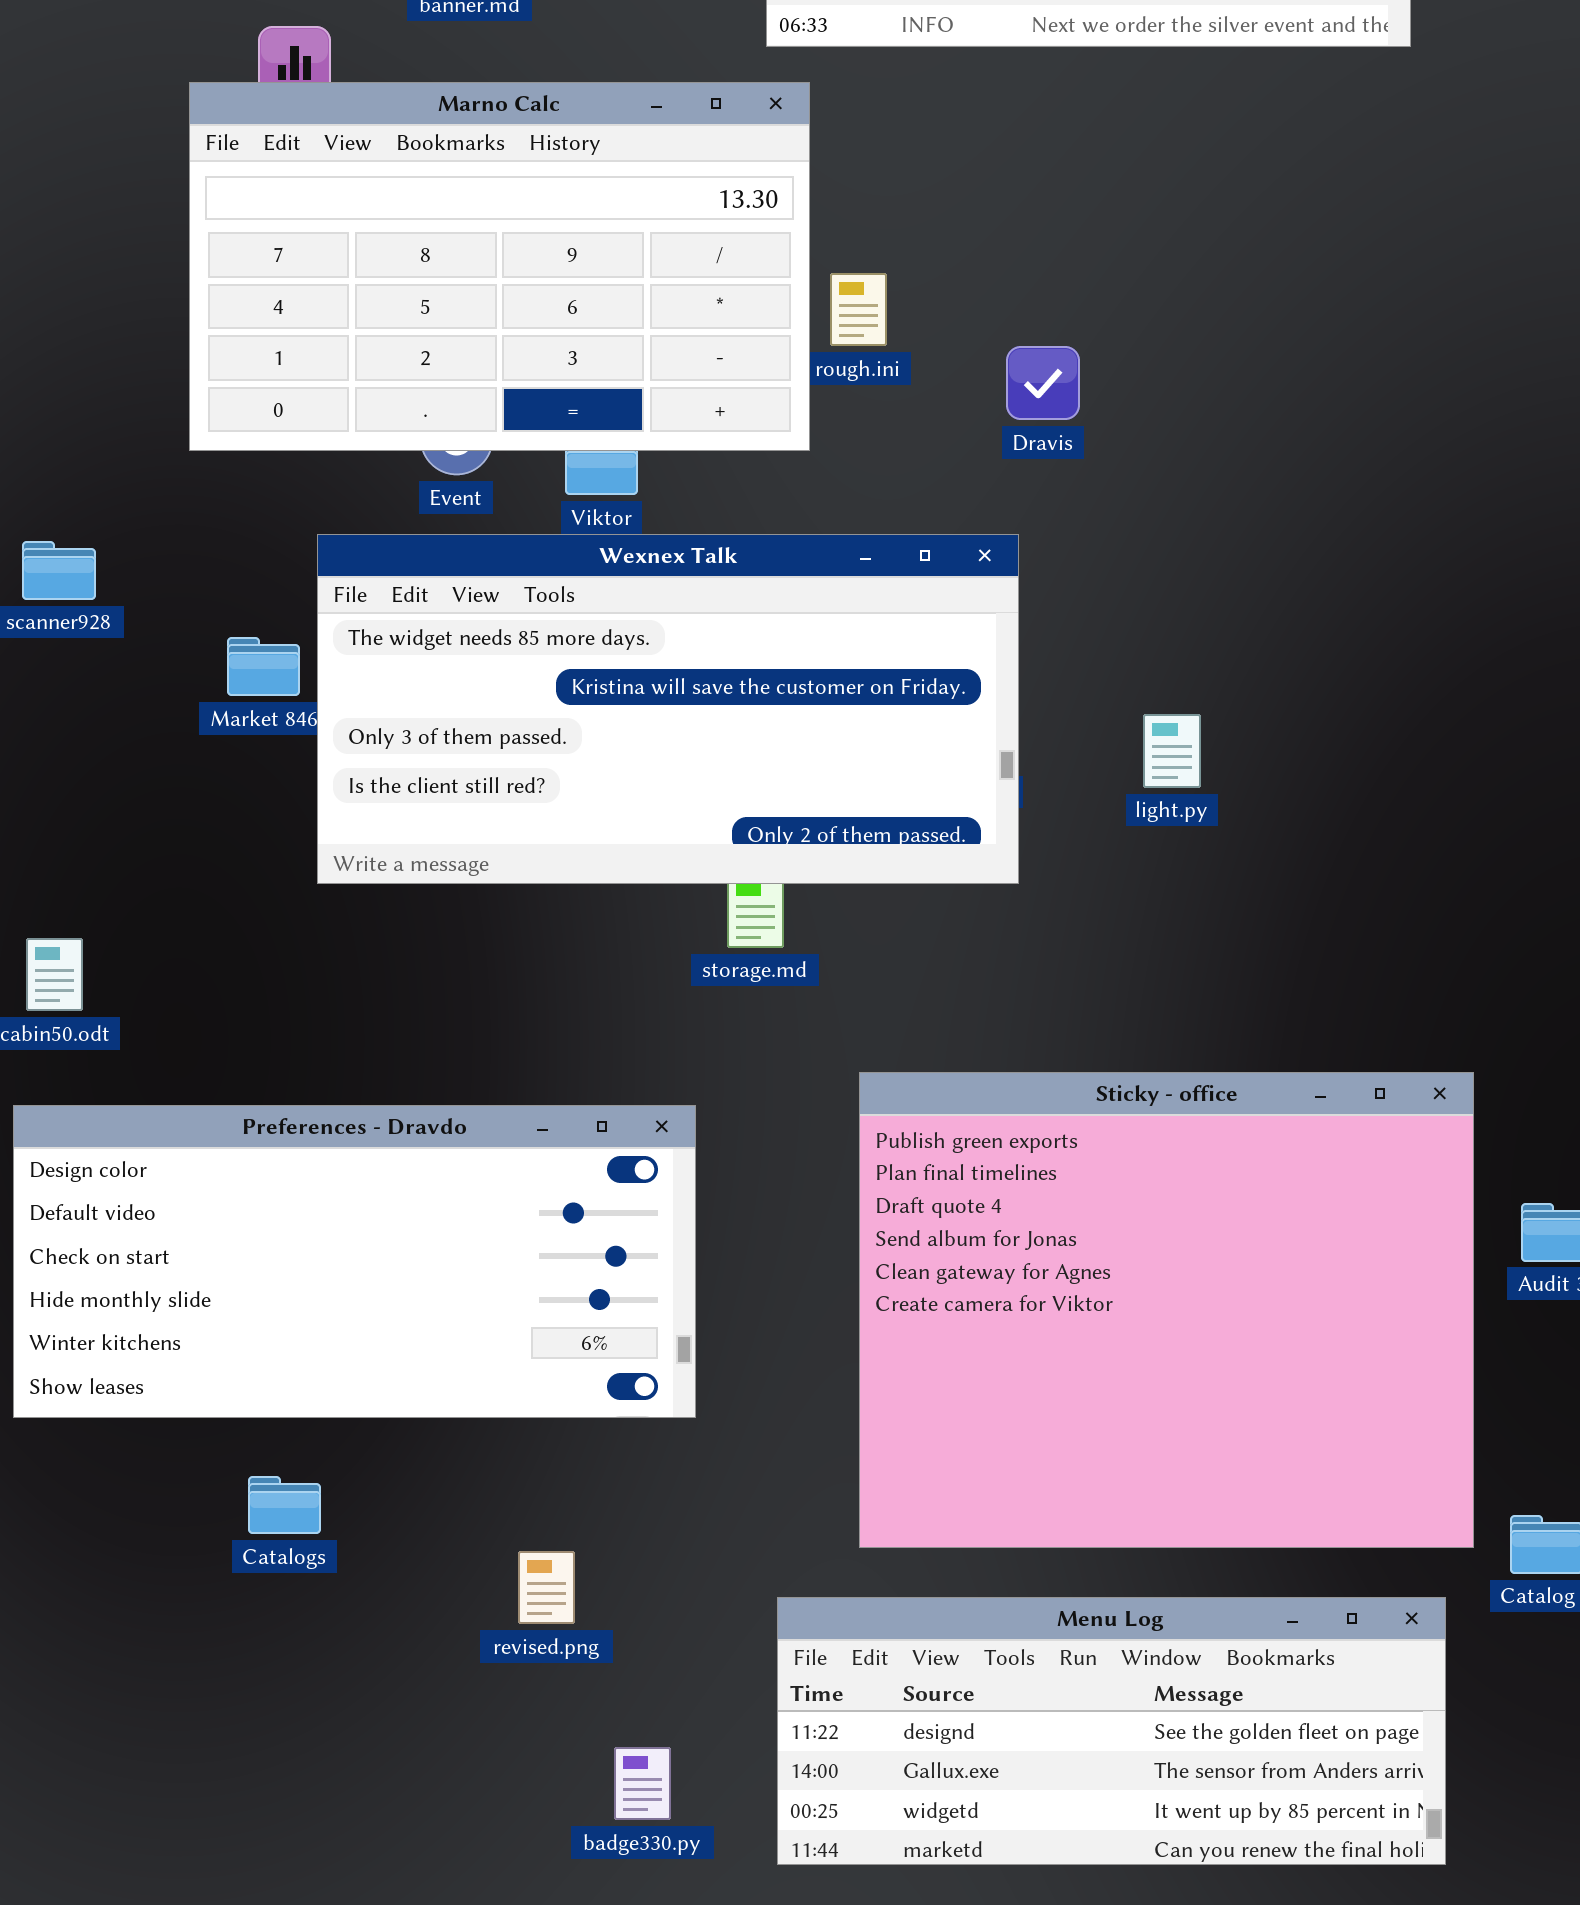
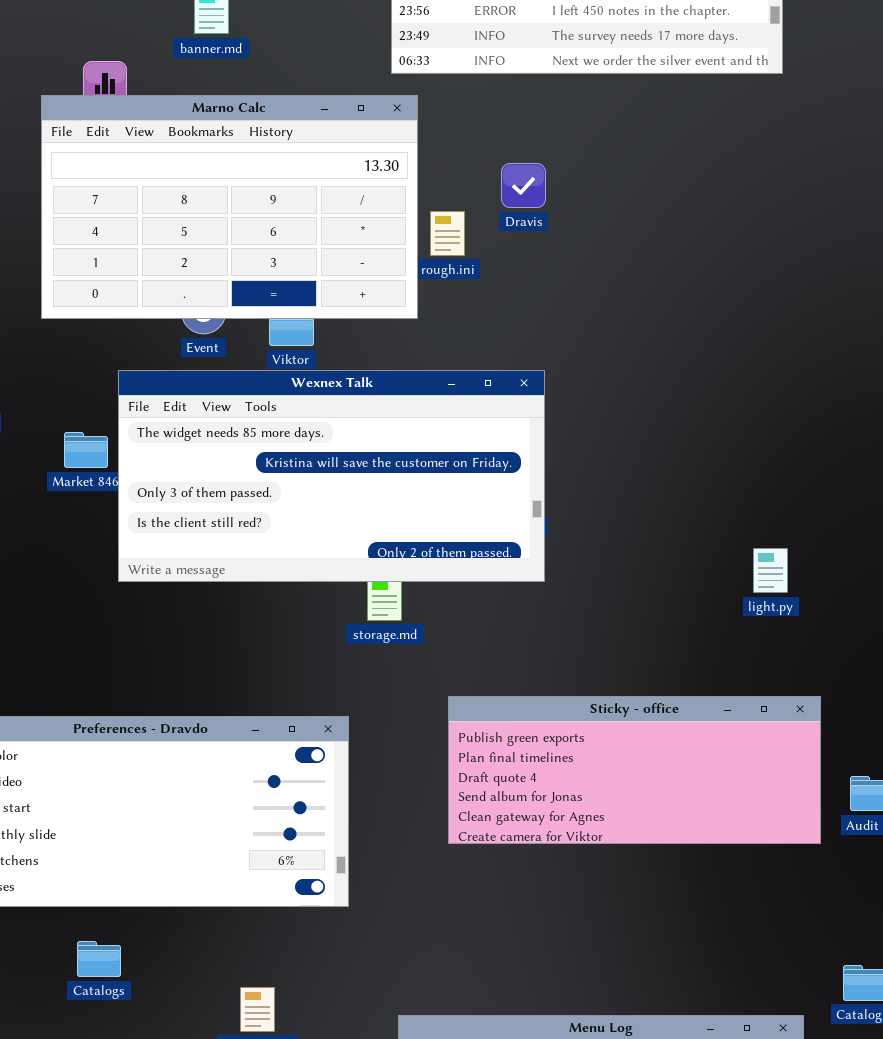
Dravis: [1006,346,1080,420] -> [501,163,546,208], moved
light.py: [1143,714,1201,788] -> [753,548,788,593], moved
Sticky - office: [859,1072,1474,1548] -> [448,696,821,844], resized

